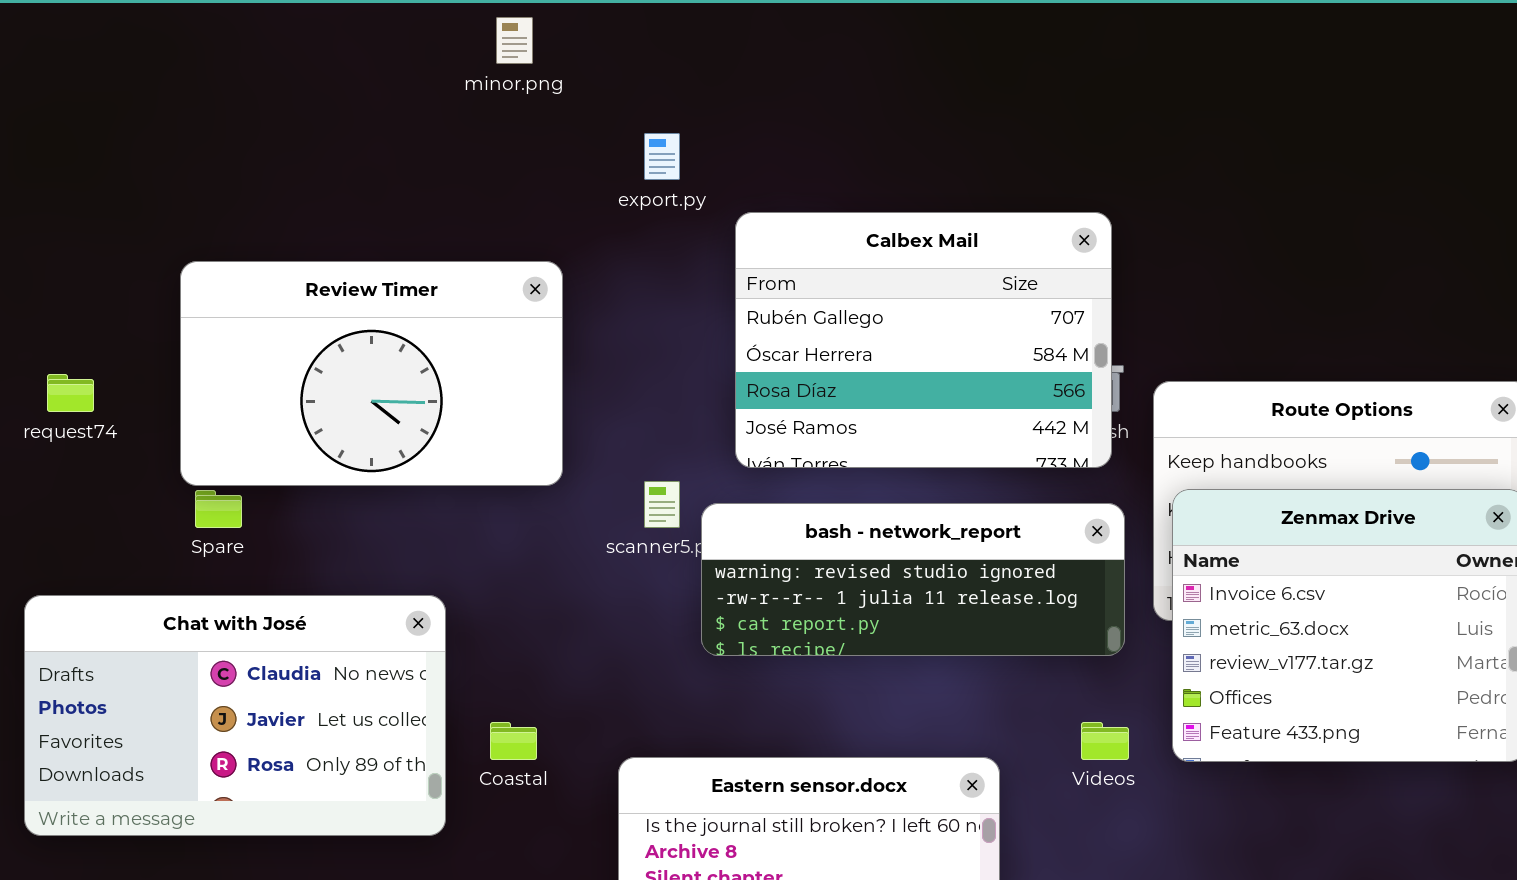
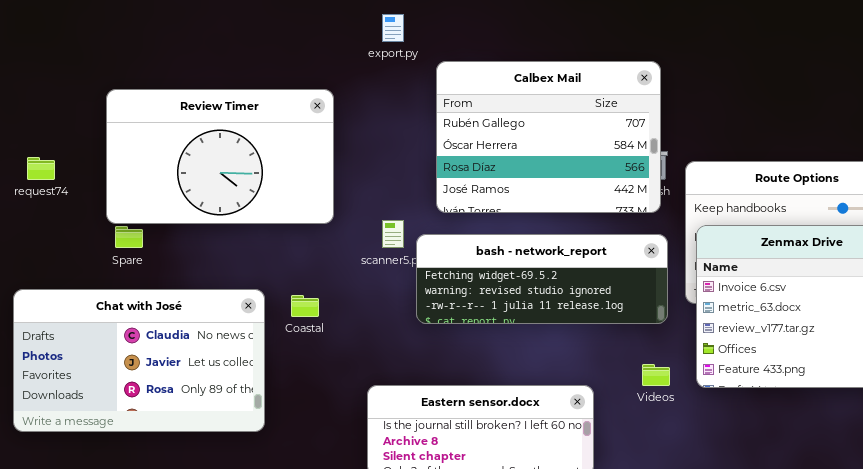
bash - network_report: [701,503,1125,656] -> [416,234,668,324], scrolled up 1 row
Coastal: [490,722,537,760] -> [291,295,319,317], moved

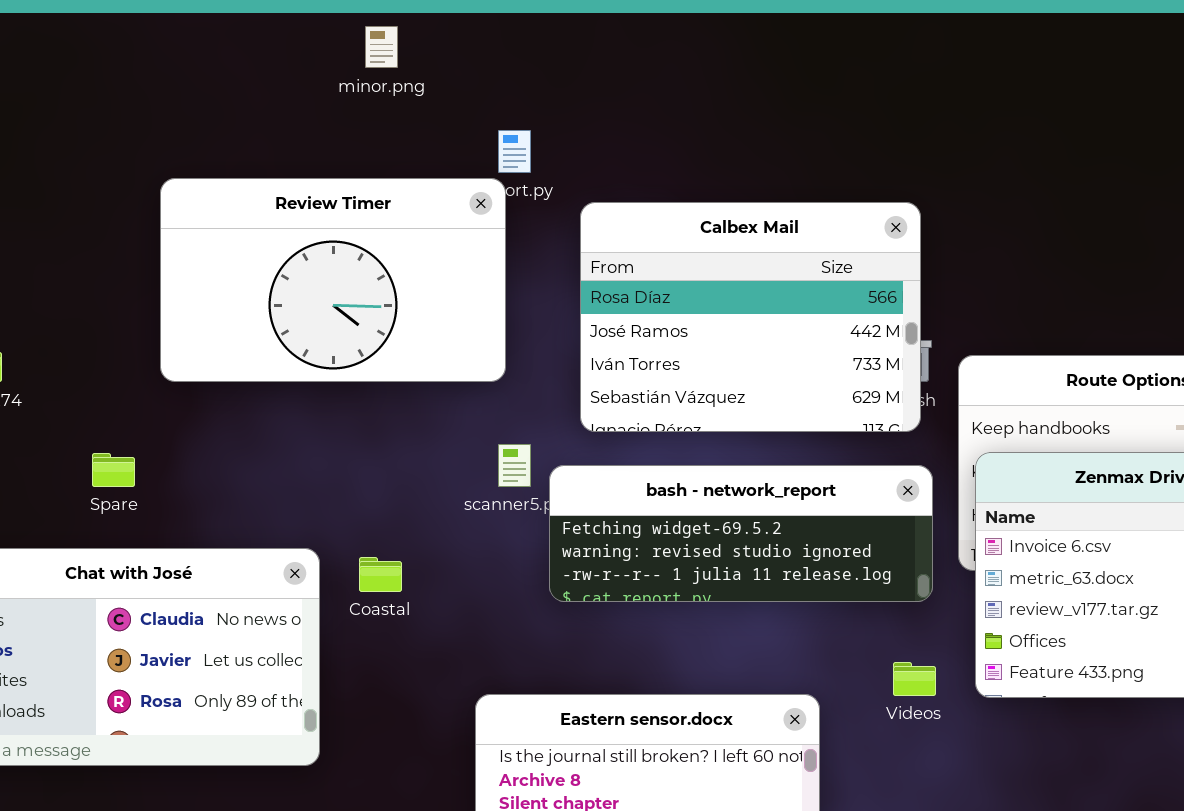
Calbex Mail: [436,61,661,213] -> [580,202,921,432], scrolled down 2 rows
Review Timer: [106,89,334,224] -> [160,178,506,382], moved

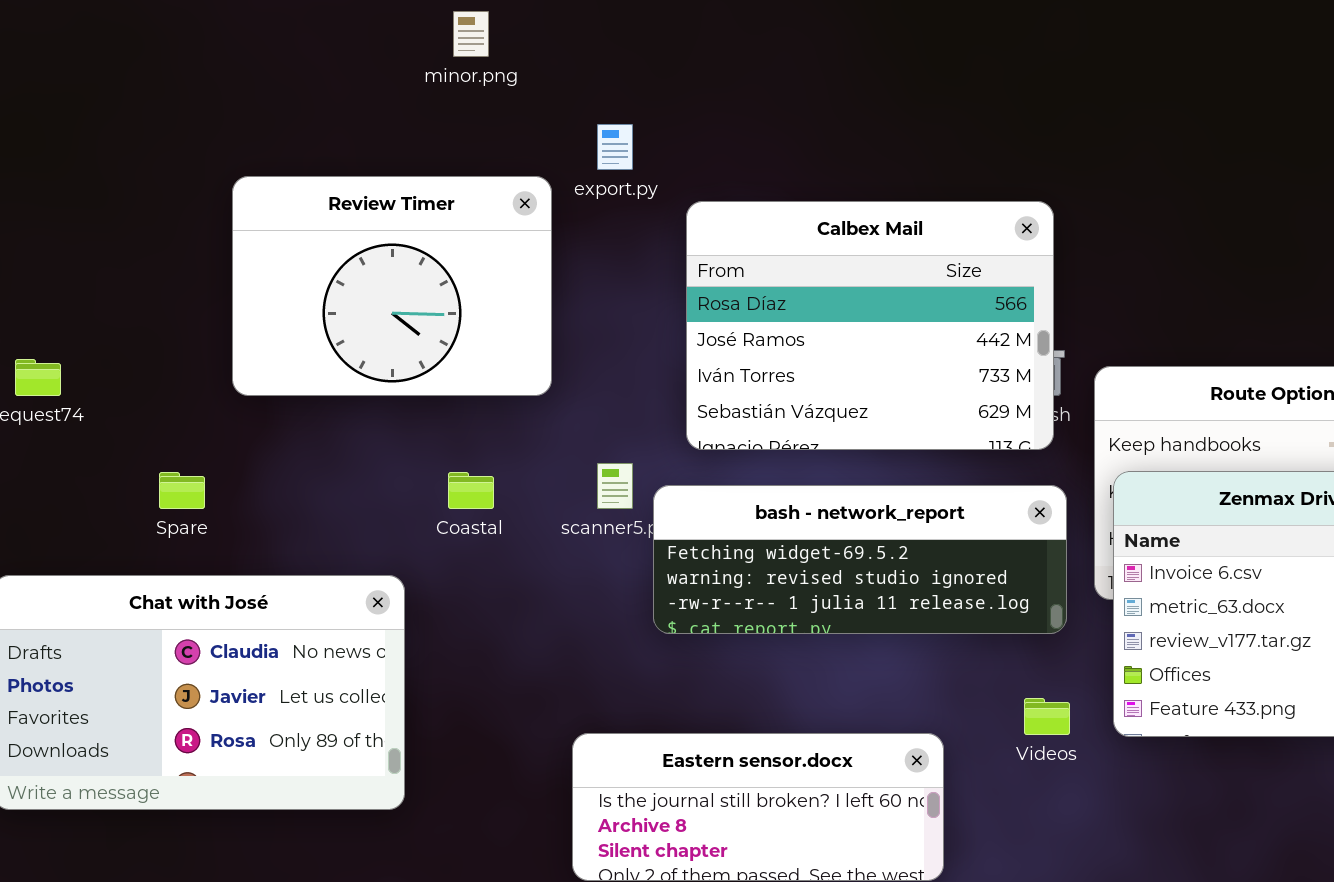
Review Timer: [160,178,506,382] -> [232,176,552,396], resized
Coastal: [359,557,402,592] -> [448,472,494,509], moved

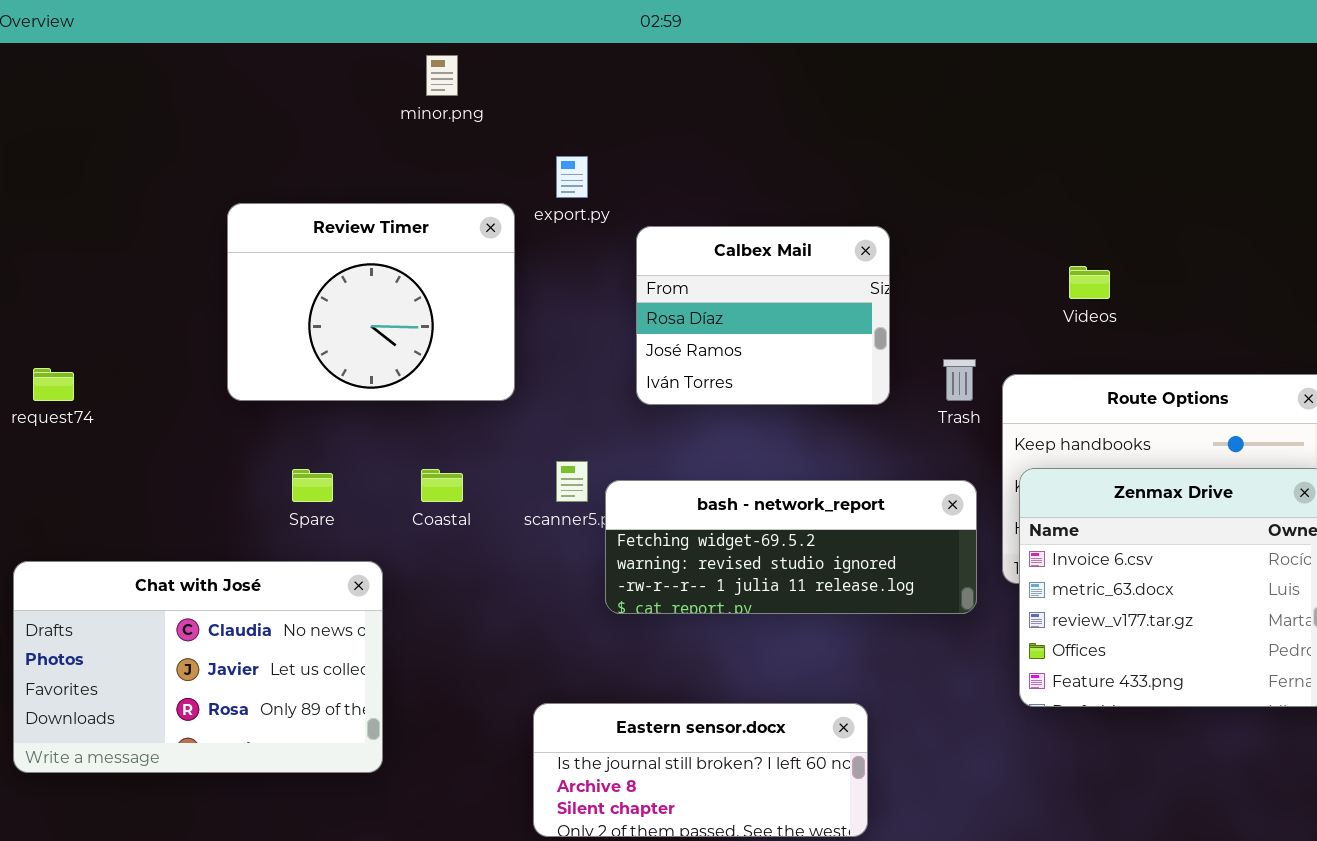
Calbex Mail: [686,201,1054,450] -> [636,226,890,405], resized
Spare: [159,472,205,509] -> [292,469,333,502], moved
Videos: [1024,698,1070,735] -> [1069,266,1110,299], moved

